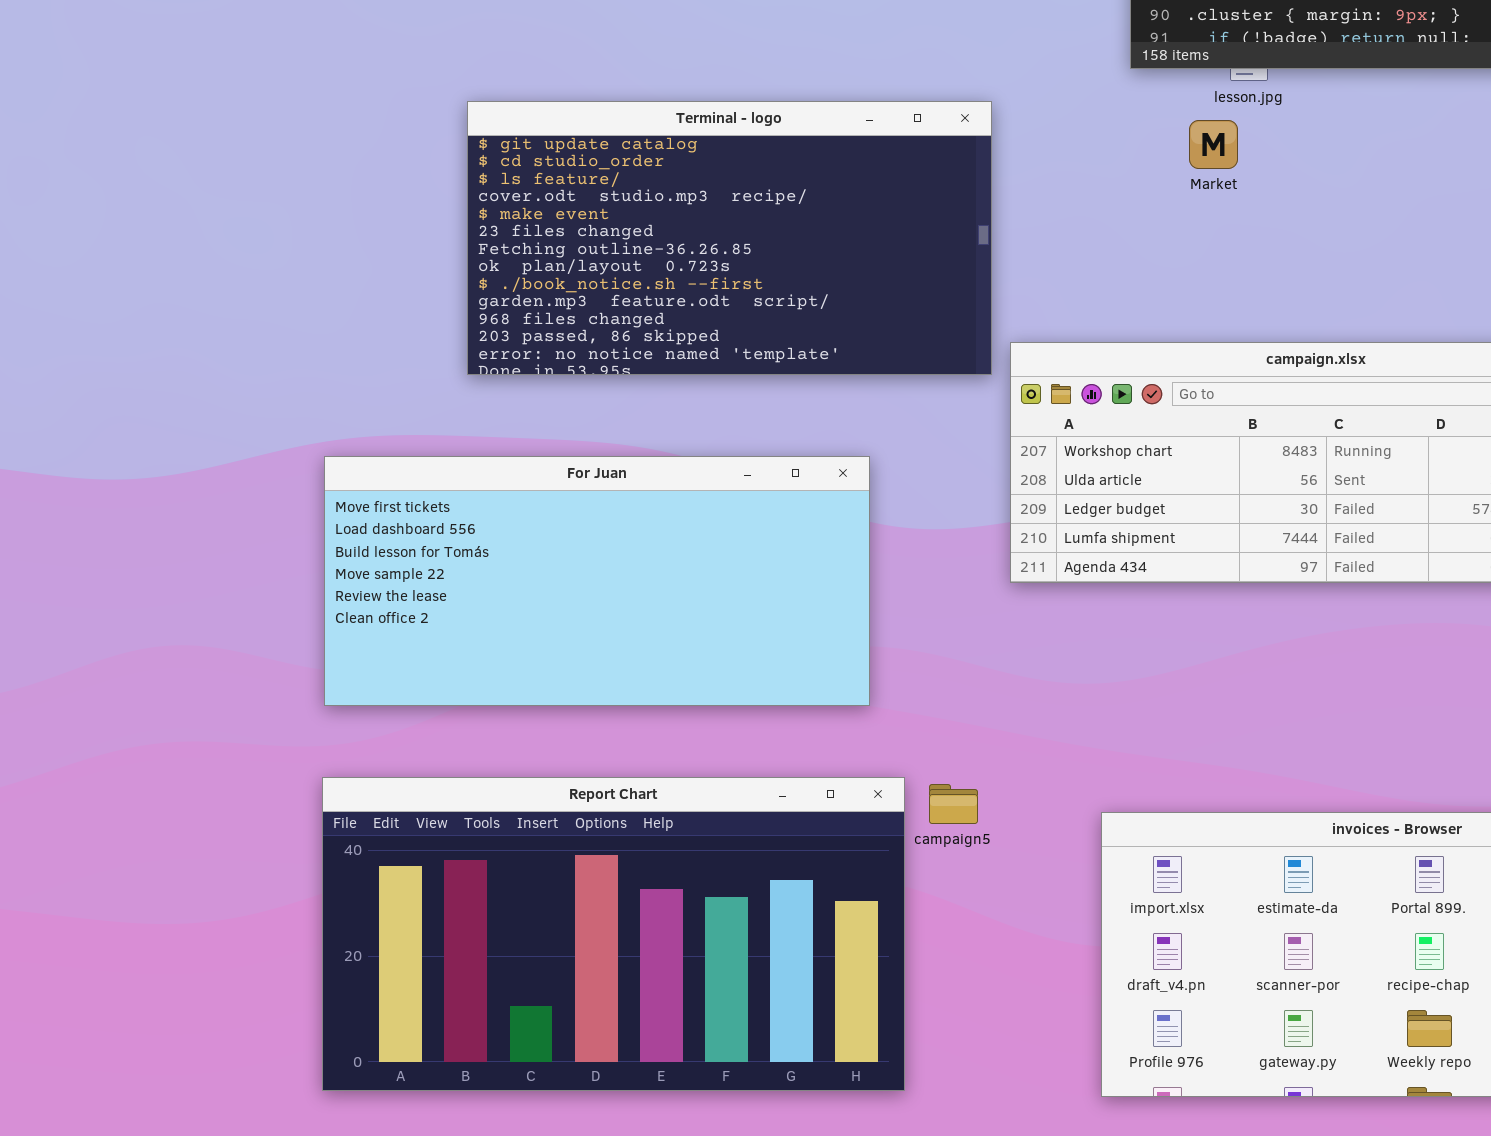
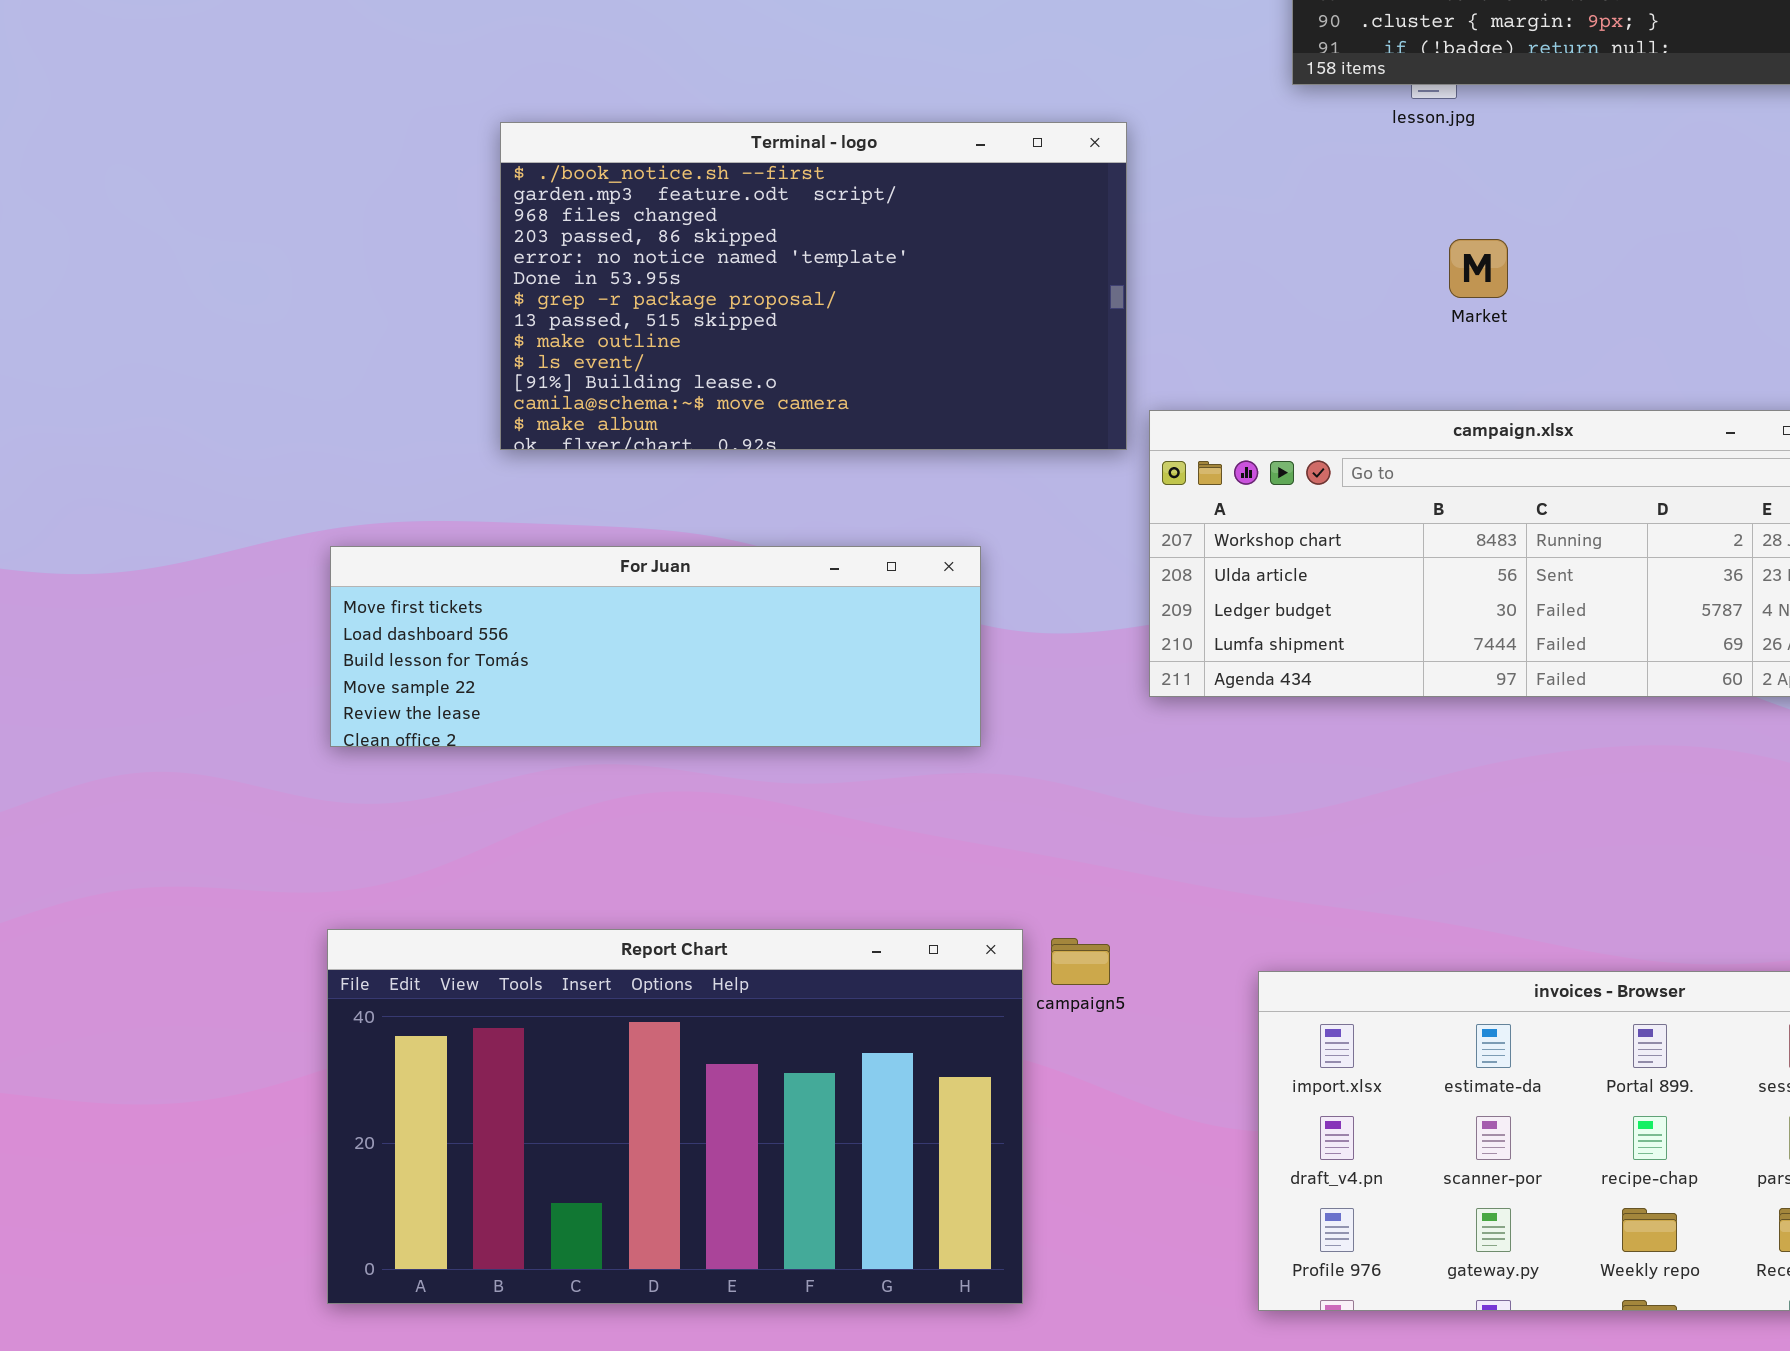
Terminal - logo: [467,101,992,375] -> [500,122,1127,450], scrolled down 8 rows
Market: [1189,120,1238,169] -> [1449,239,1508,298], moved
For Juan: [324,456,870,706] -> [330,546,981,747], resized

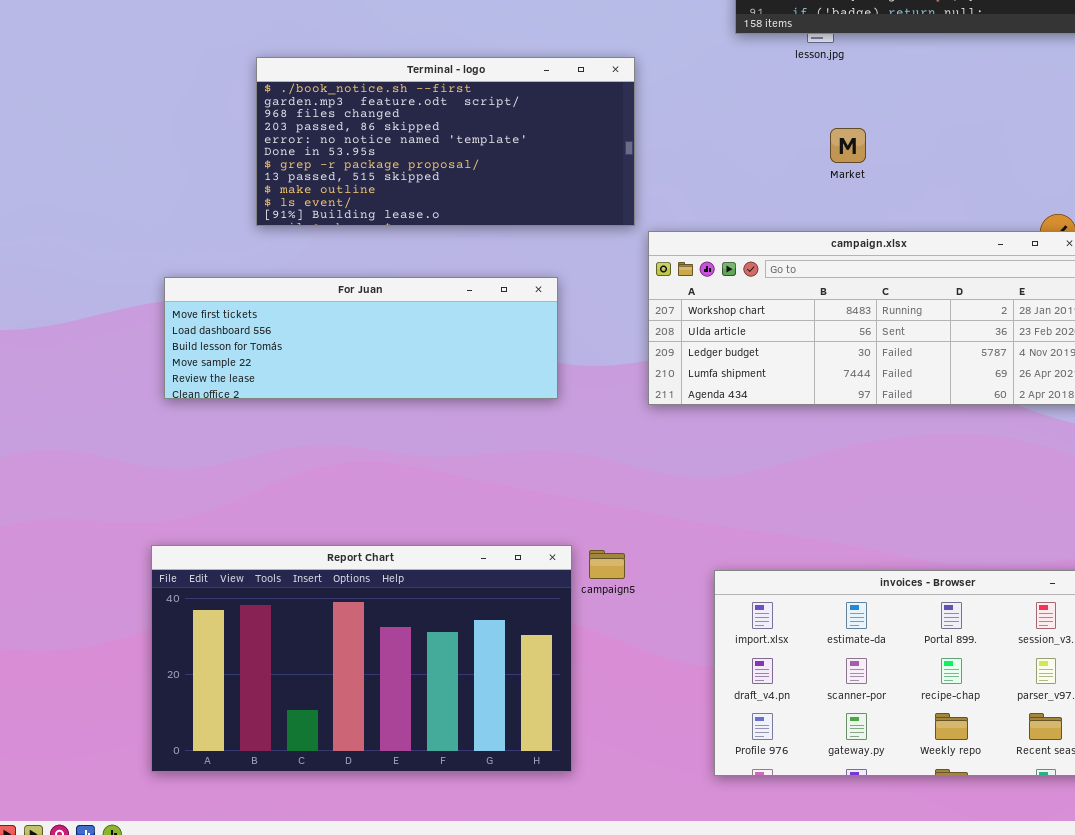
Terminal - logo: [500,122,1127,450] -> [256,57,635,226], resized
For Juan: [330,546,981,747] -> [164,277,558,399], moved

